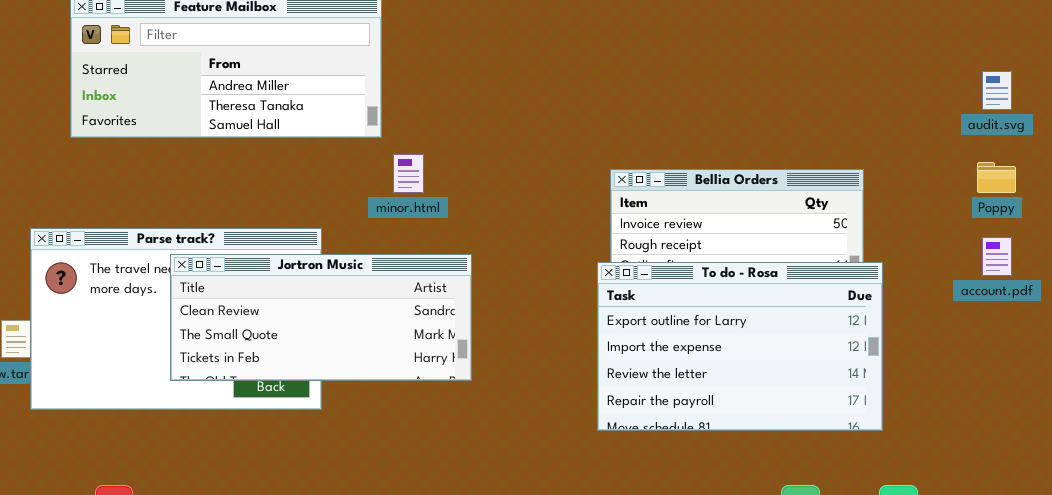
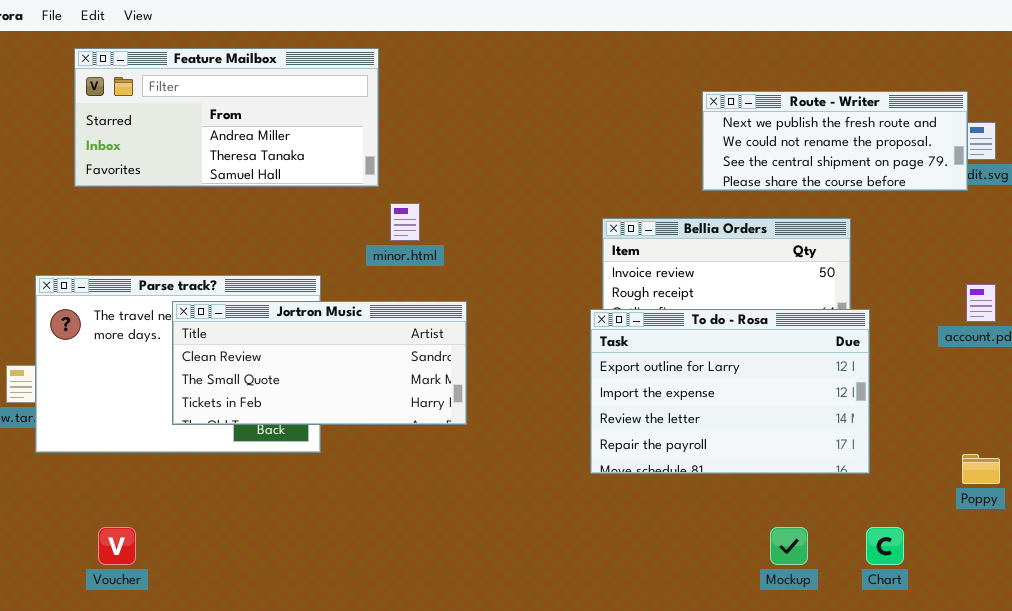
Route - Writer: none -> [702,91,968,191], opened
Poppy: [977,162,1016,193] -> [962,454,1000,484], moved

